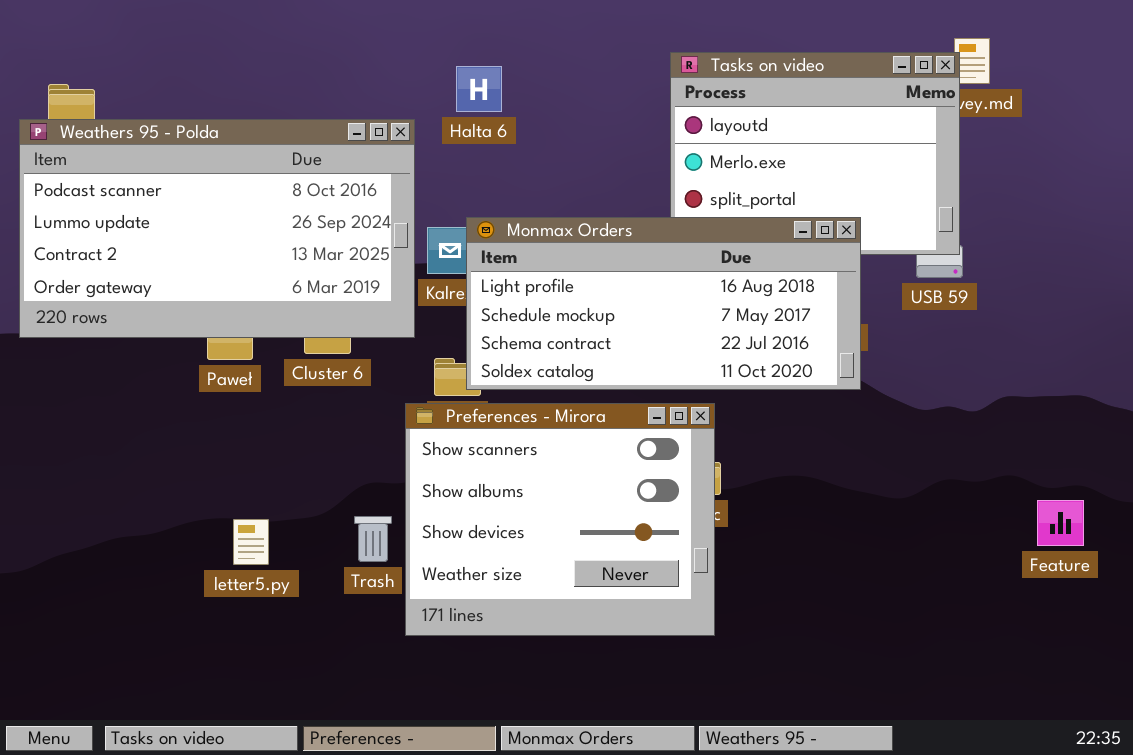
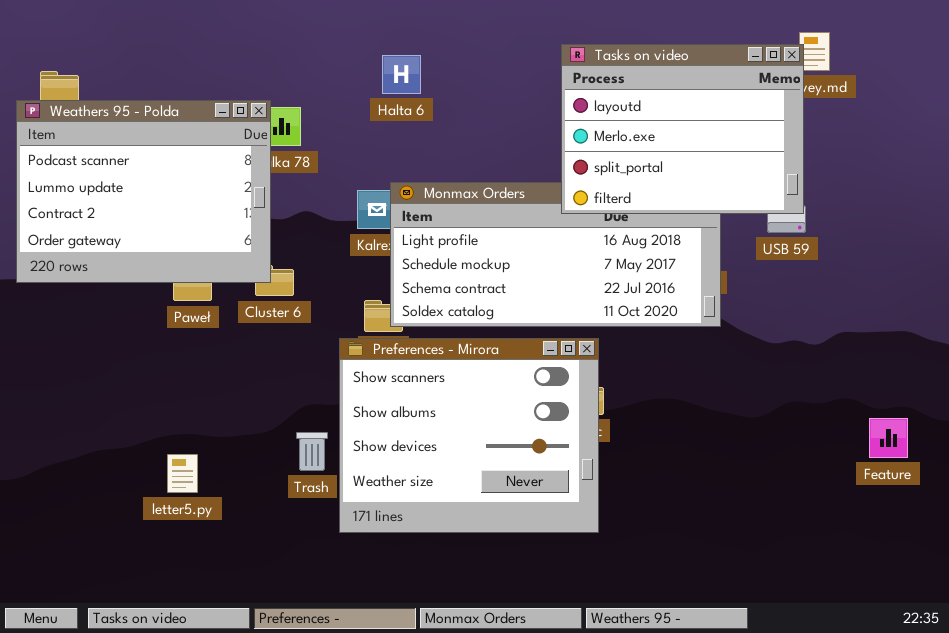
Tasks on video: [670,52,960,255] -> [561,44,804,214], raised
Weathers 95 - Polda: [19,119,415,338] -> [16,100,271,283], resized
letter5.py: [233,519,269,565] -> [167,454,198,493], moved

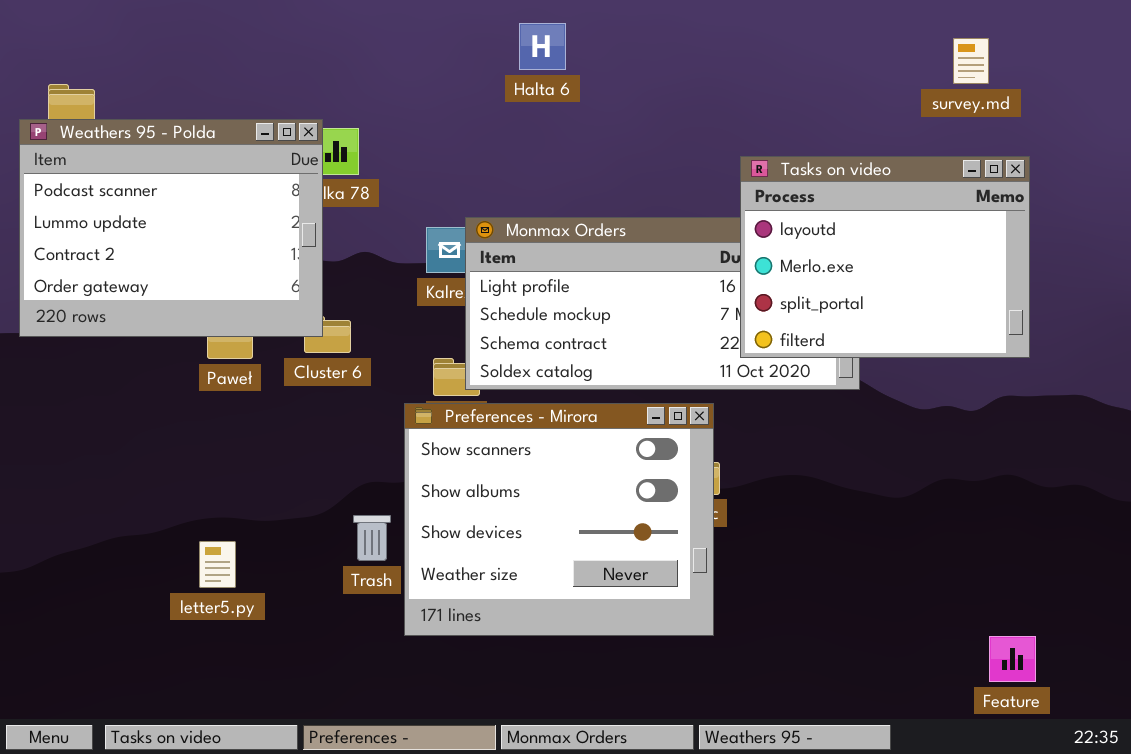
Tasks on video: [561,44,804,214] -> [740,156,1030,358], moved
Halta 6: [382,55,421,94] -> [519,23,566,70], moved
Feature: [869,418,908,458] -> [989,636,1036,682], moved

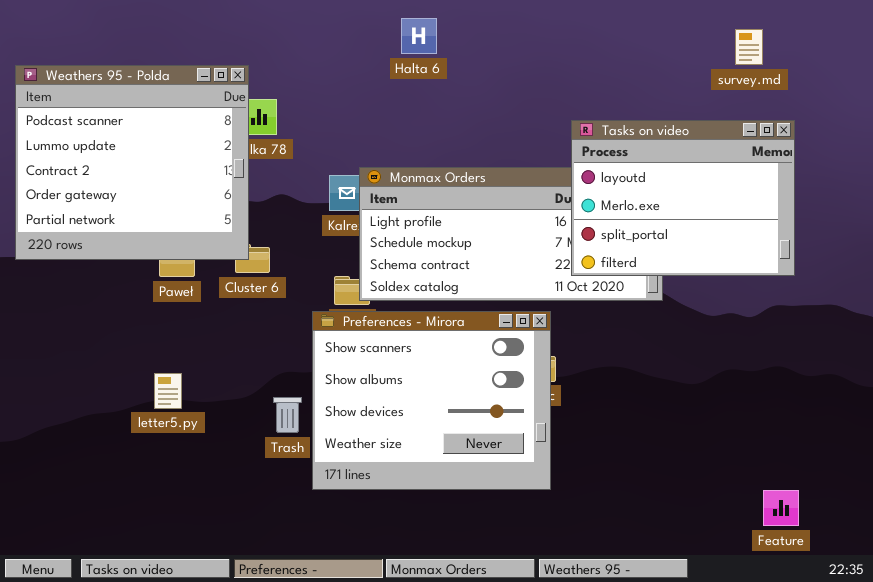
Weathers 95 - Polda: [19,119,323,337] -> [15,65,249,260], resized
letter5.py: [199,541,236,588] -> [154,373,182,409], moved

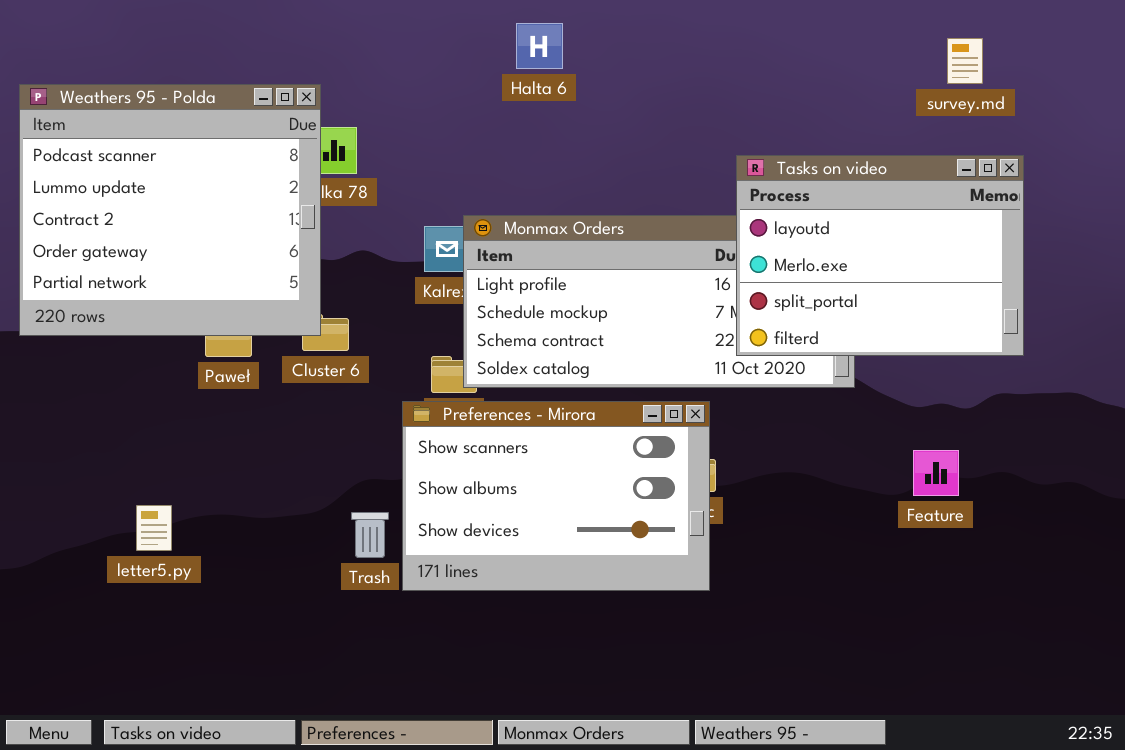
Preferences - Mirora: [312,311,551,490] -> [402,401,710,591], resized
letter5.py: [154,373,182,409] -> [136,505,172,551], moved
Feature: [763,490,799,526] -> [913,450,959,496], moved

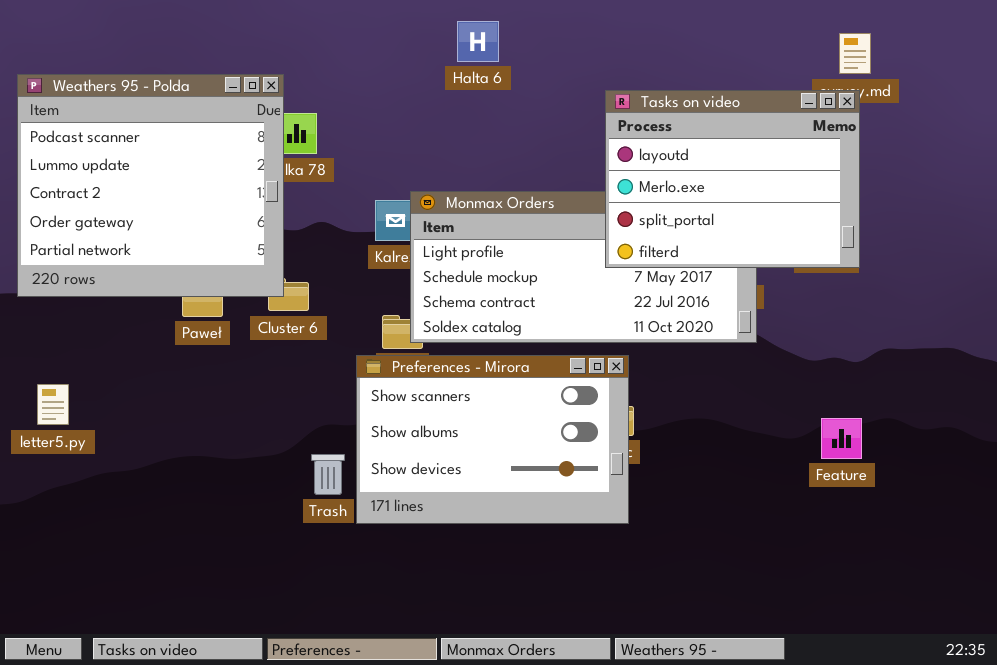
Tasks on video: [736,155,1024,356] -> [605,90,860,268], moved
Feature: [913,450,959,496] -> [821,418,862,459], moved
letter5.py: [136,505,172,551] -> [37,384,69,425], moved

